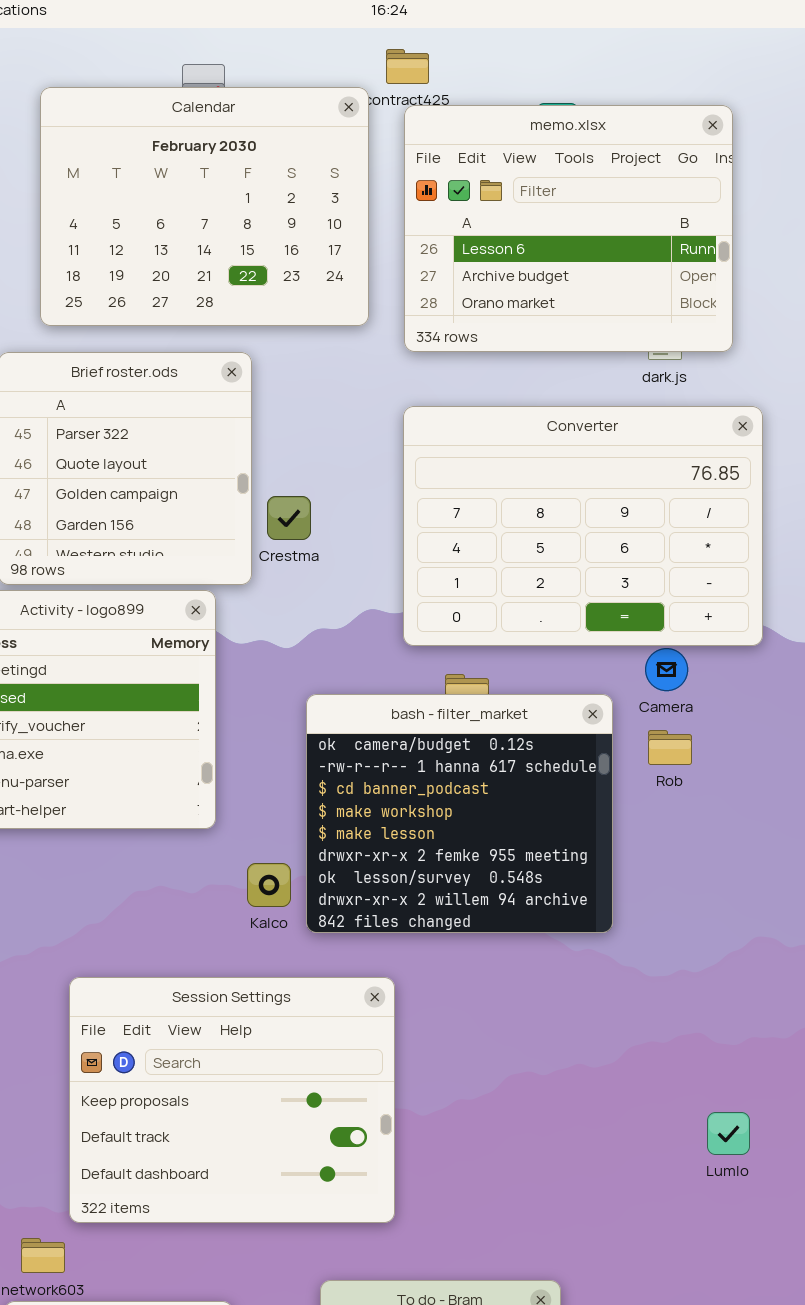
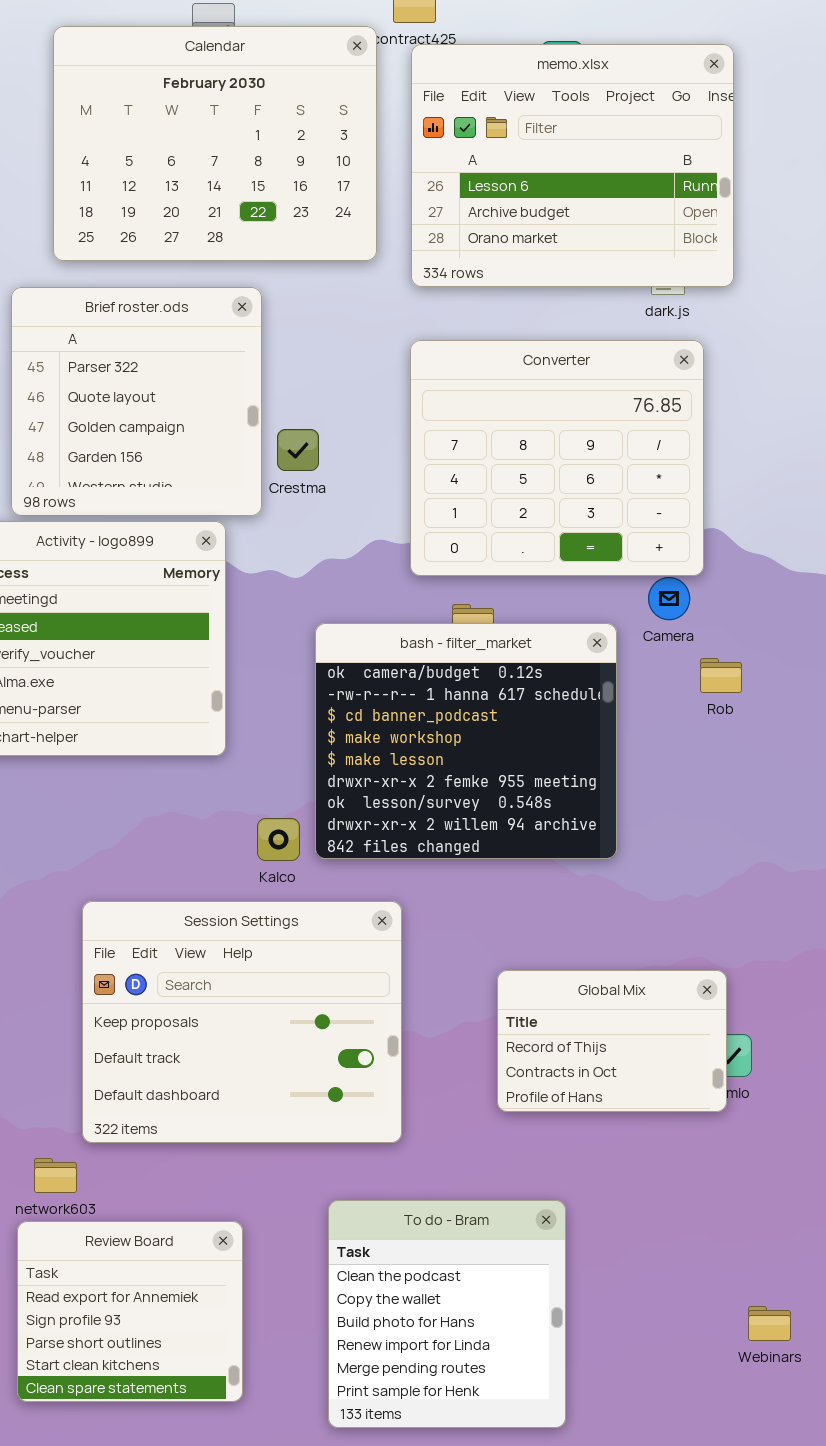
Converter: [403,406,763,646] -> [410,340,704,576], resized
Rob: [648,730,692,765] -> [700,658,742,693], moved
Kalco: [247,863,291,907] -> [257,818,300,861], moved
Global Mix: none -> [497,970,727,1112], opened

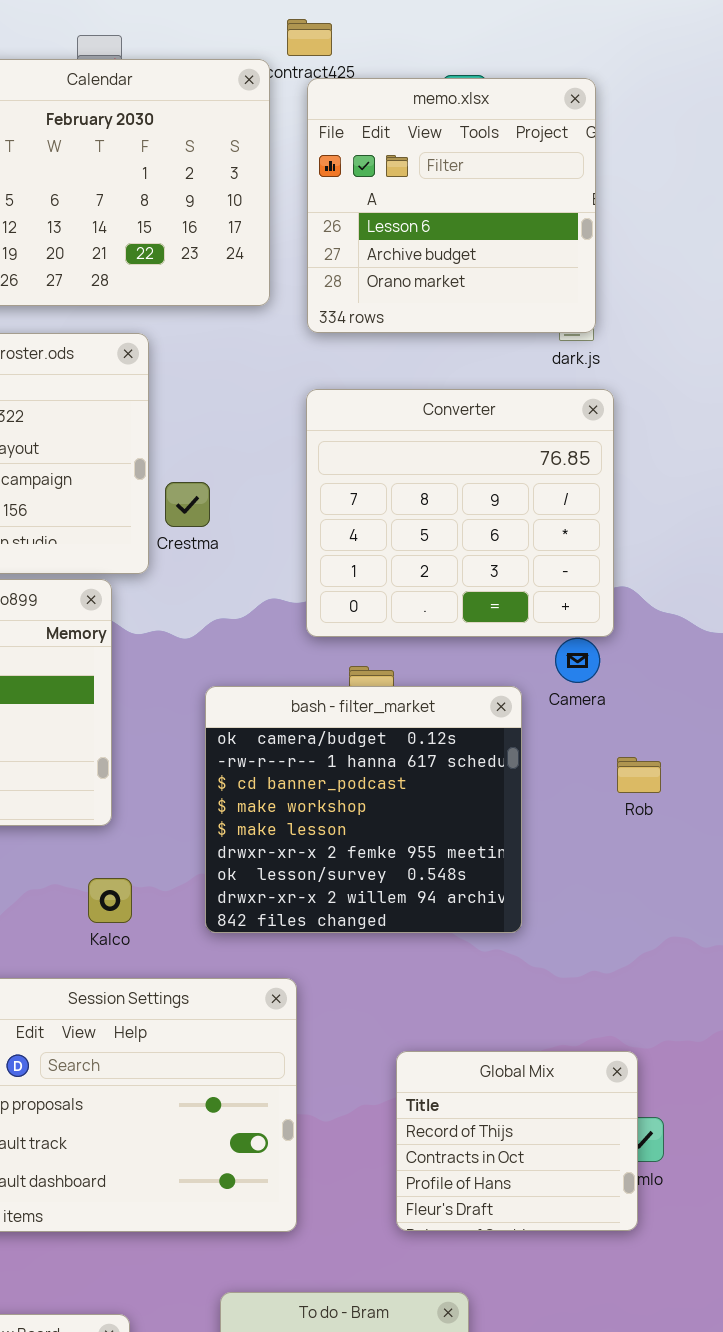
memo.xlsx: [411,44,734,287] -> [307,78,596,333], resized
Rob: [700,658,742,693] -> [617,757,661,793], moved
Kalco: [257,818,300,861] -> [88,878,132,923], moved
Global Mix: [497,970,727,1112] -> [396,1051,638,1231], resized

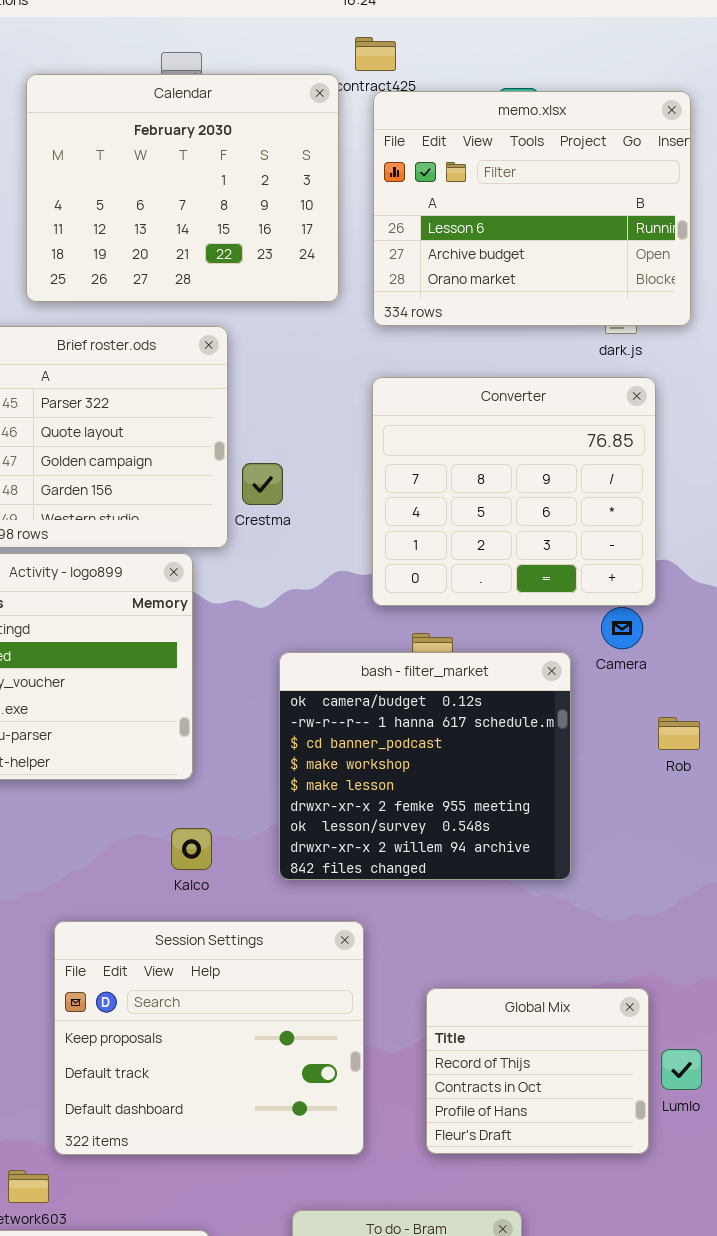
memo.xlsx: [307,78,596,333] -> [373,91,691,326], resized
Global Mix: [396,1051,638,1231] -> [426,988,649,1154], moved

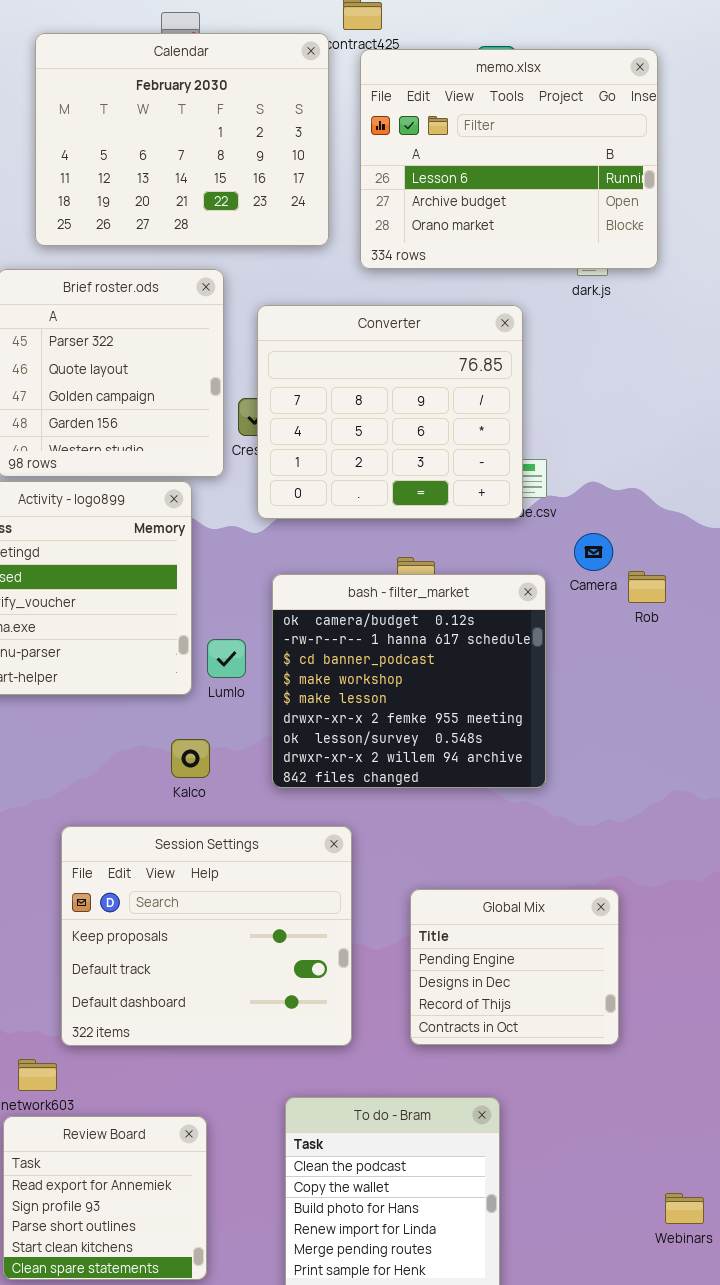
Converter: [372,377,656,606] -> [257,305,523,519], moved
Rob: [658,717,700,750] -> [628,571,666,603], moved
Global Mix: [426,988,649,1154] -> [410,889,619,1045], scrolled up 2 rows
Lumlo: [661,1049,702,1090] -> [207,639,246,678], moved

